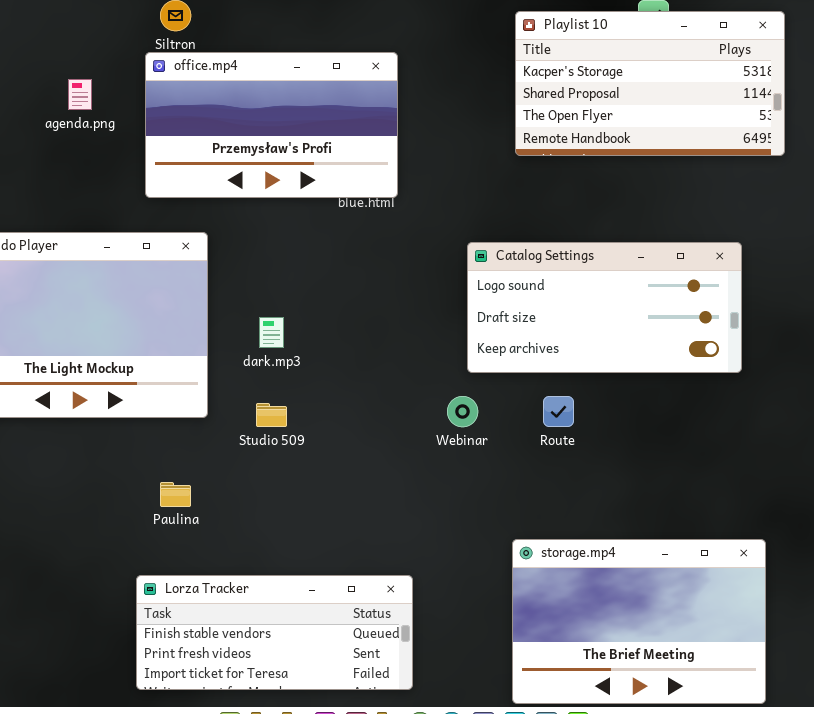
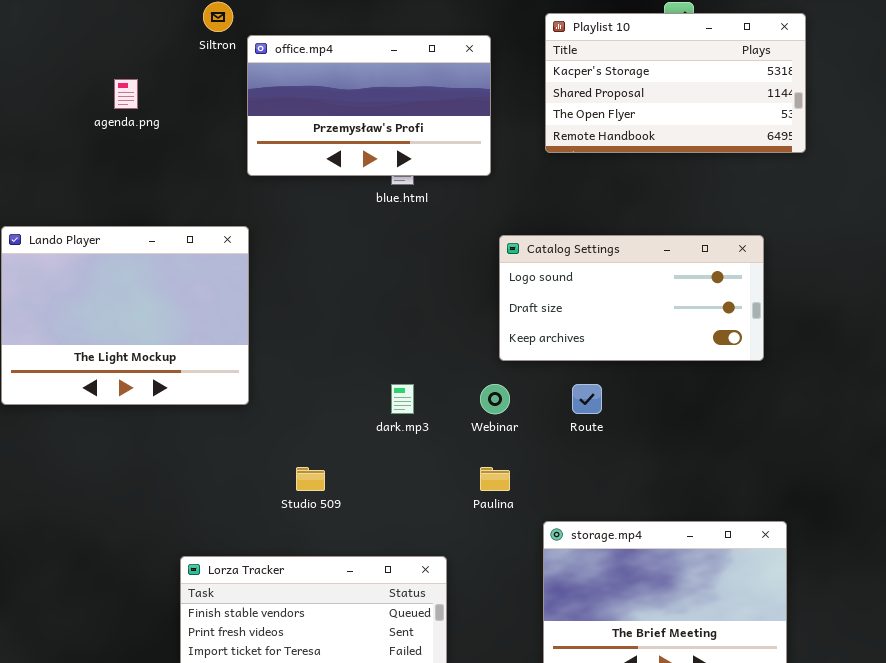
office.mp4: [145,52,398,198] -> [247,35,491,176], moved
dark.mp3: [259,317,284,348] -> [391,384,414,414], moved
Studio 509: [256,403,287,427] -> [296,467,325,491], moved
Paulina: [160,482,191,507] -> [480,467,510,491], moved

